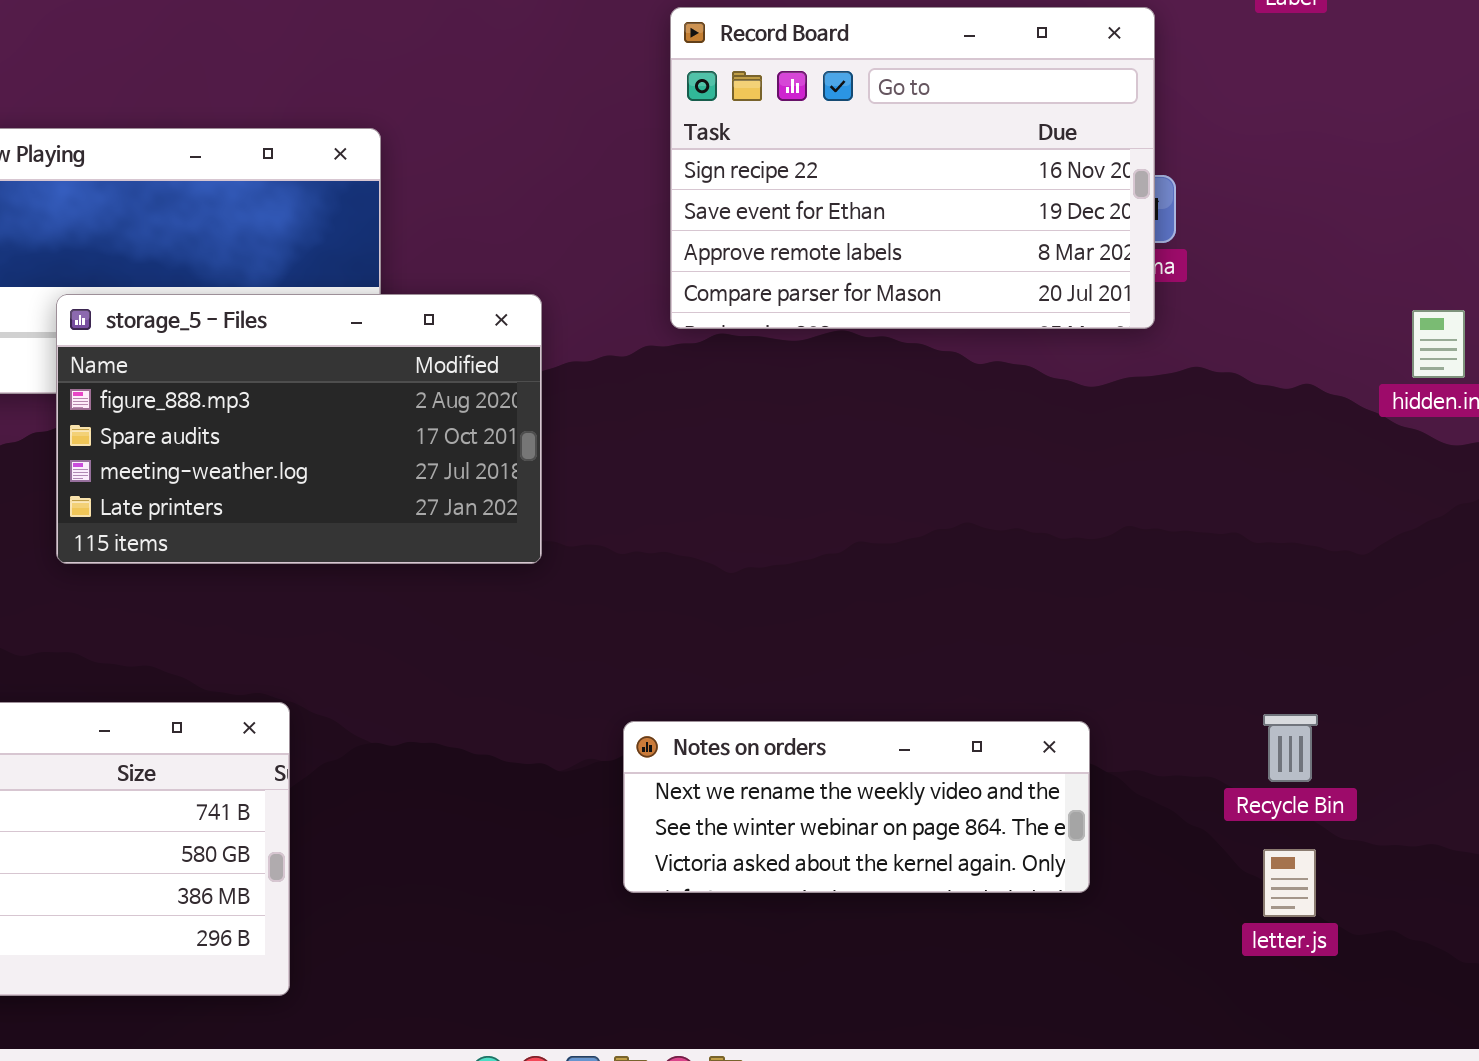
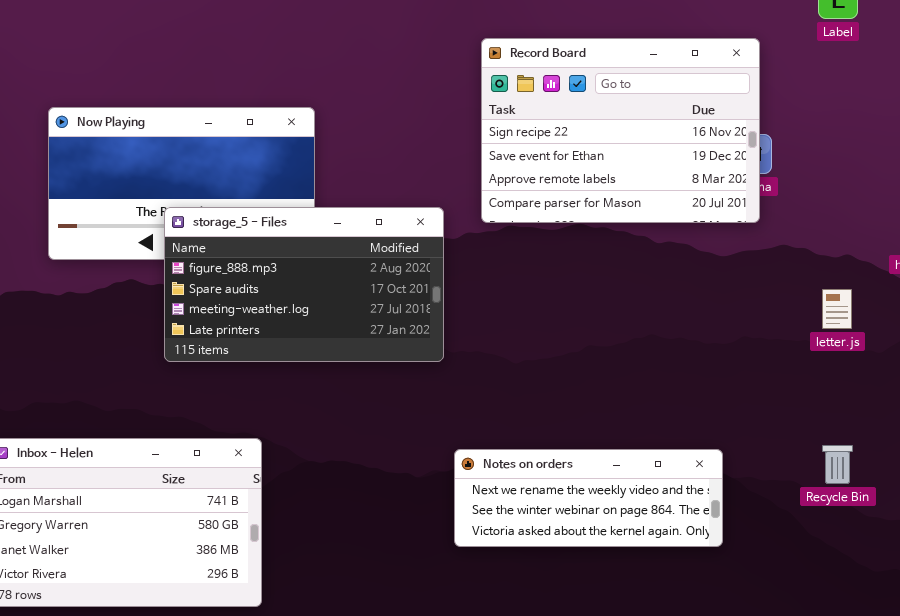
storage_5 - Files: [56,294,542,564] -> [164,207,444,362], moved
letter.js: [1263,849,1316,917] -> [822,289,852,329], moved

